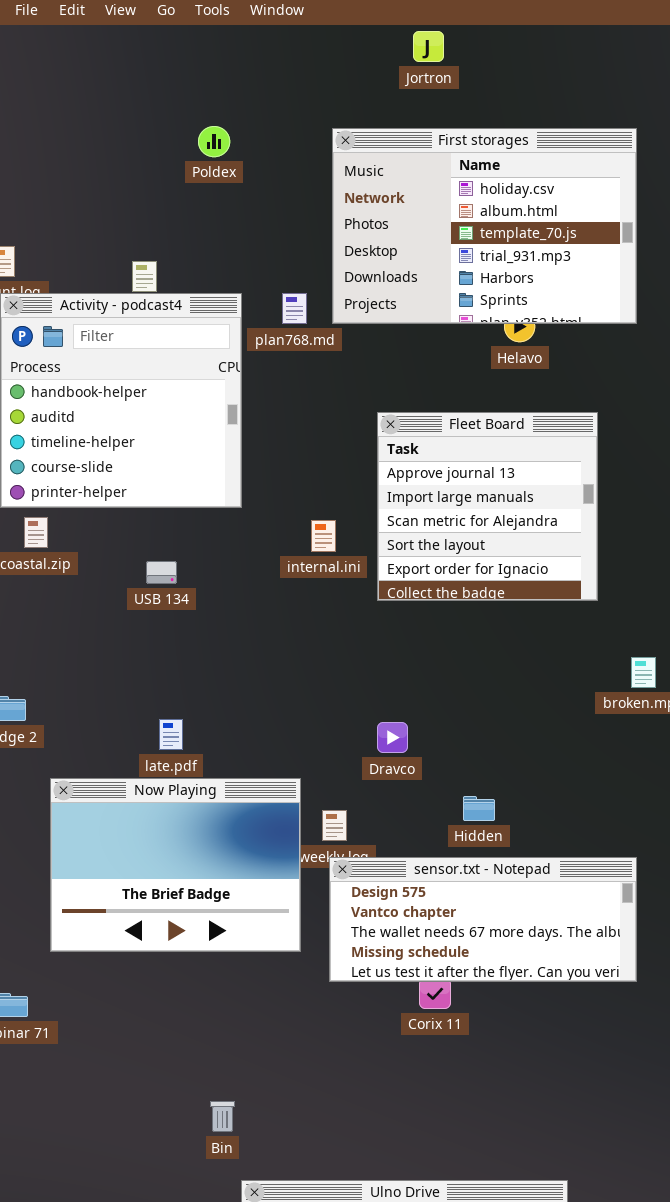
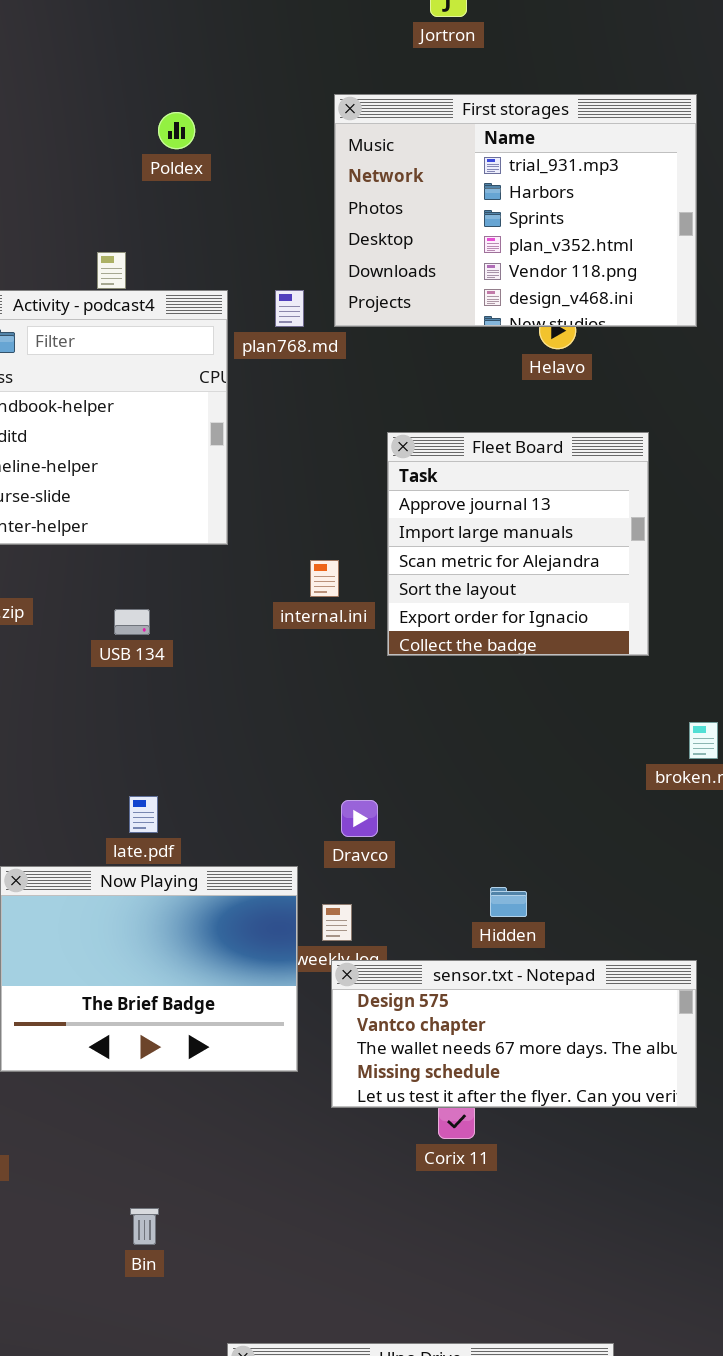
Poldex: [198,126,230,157] -> [158,112,195,149], moved
First storages: [332,128,637,324] -> [334,94,697,327], scrolled down 3 rows
Dravco: [377,722,408,753] -> [341,800,378,837], moved
Bin: [210,1101,235,1132] -> [130,1208,159,1245], moved

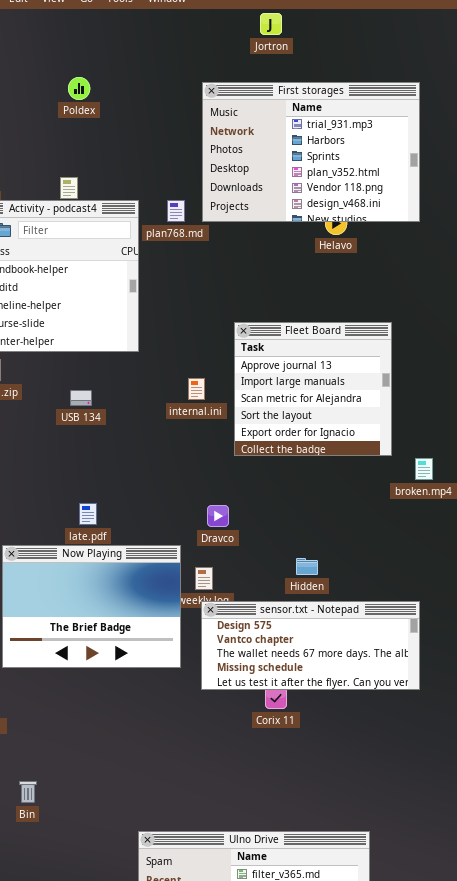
Poldex: [158,112,195,149] -> [68,77,90,100], moved
Fleet Board: [387,432,649,656] -> [234,322,392,456], moved
internal.ini: [310,560,339,597] -> [188,378,205,400], moved
Bin: [130,1208,159,1245] -> [19,781,37,803], moved

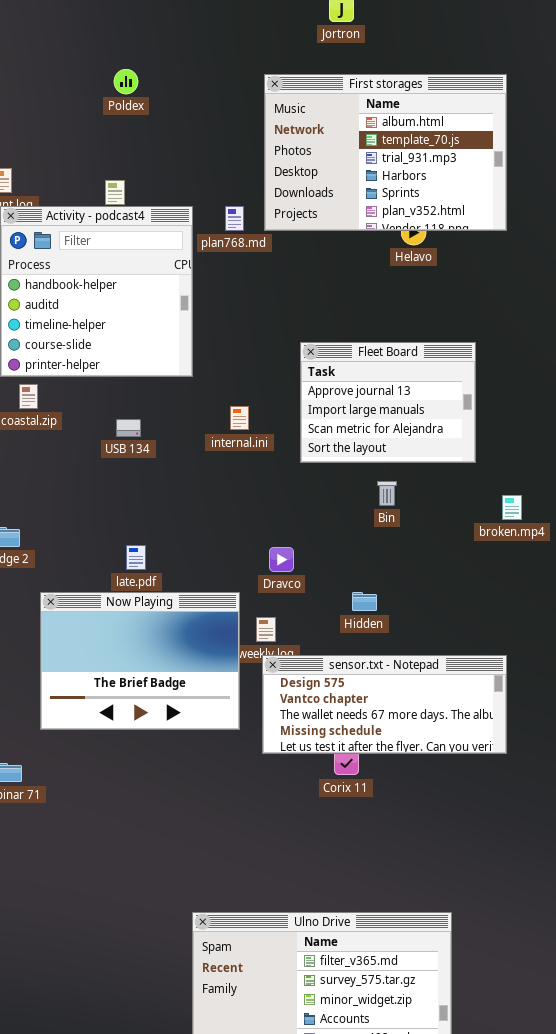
First storages: [202,82,420,222] -> [264,74,507,231], scrolled up 2 rows
Fleet Board: [234,322,392,456] -> [300,342,476,463], resized
internal.ini: [188,378,205,400] -> [230,406,249,430], moved
Hidden: [296,558,318,575] -> [352,592,377,611], moved
Bin: [19,781,37,803] -> [377,481,397,506], moved

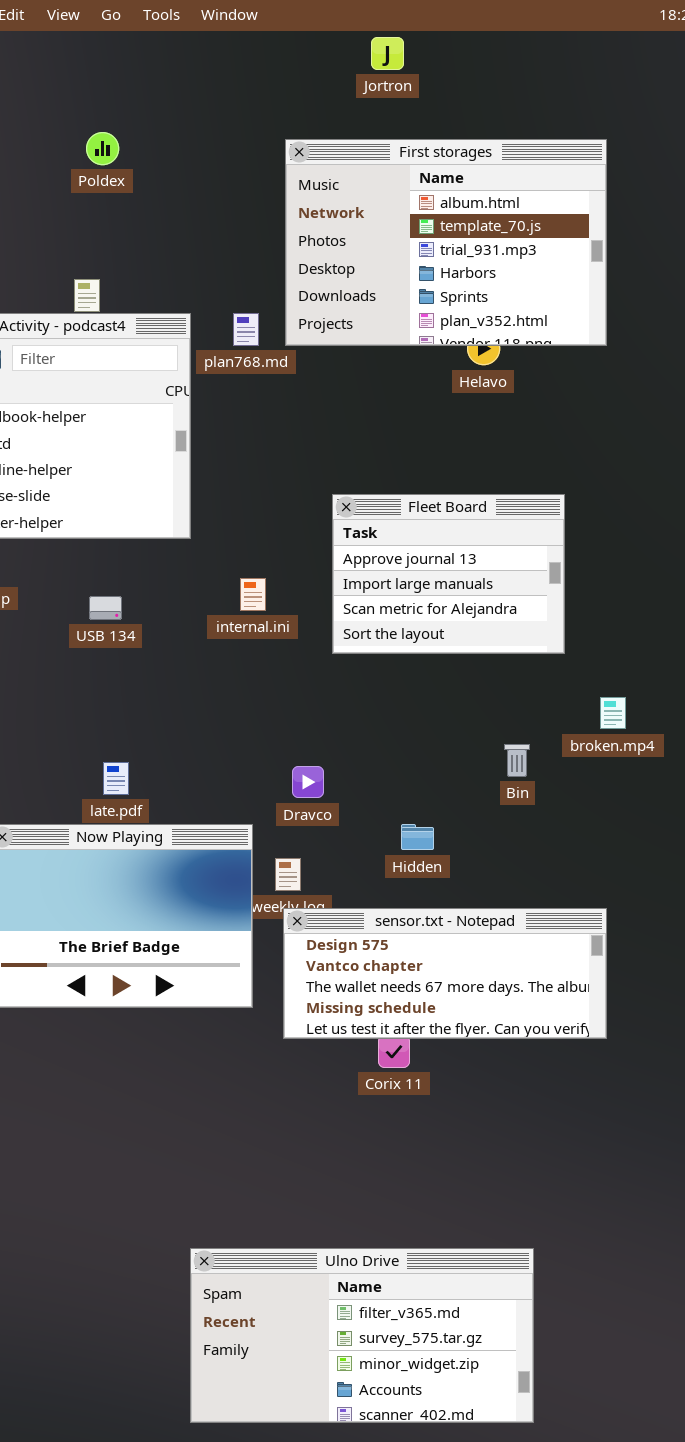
Bin: [377,481,397,506] -> [504,744,530,777], moved

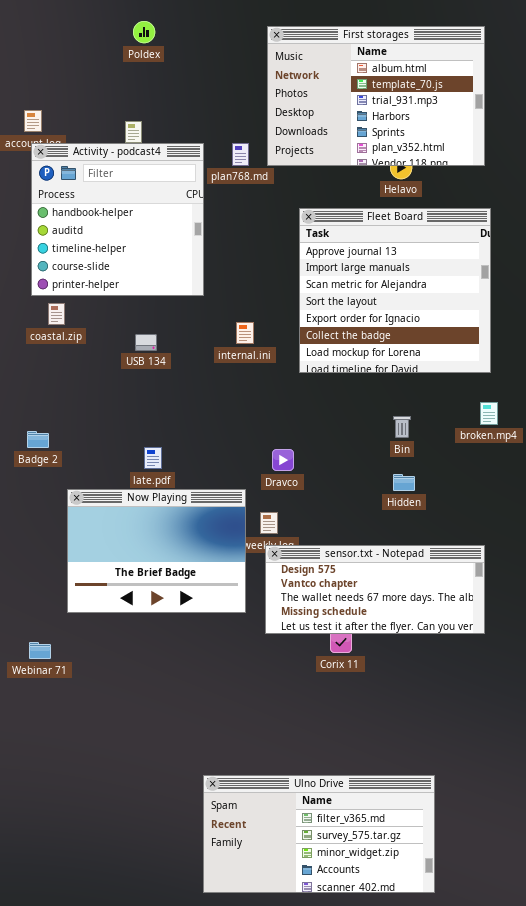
Fleet Board: [332,494,565,654] -> [299,208,491,373], resized
Bin: [504,744,530,777] -> [393,416,411,438], moved
Hidden: [401,824,434,850] -> [393,474,415,491], moved

